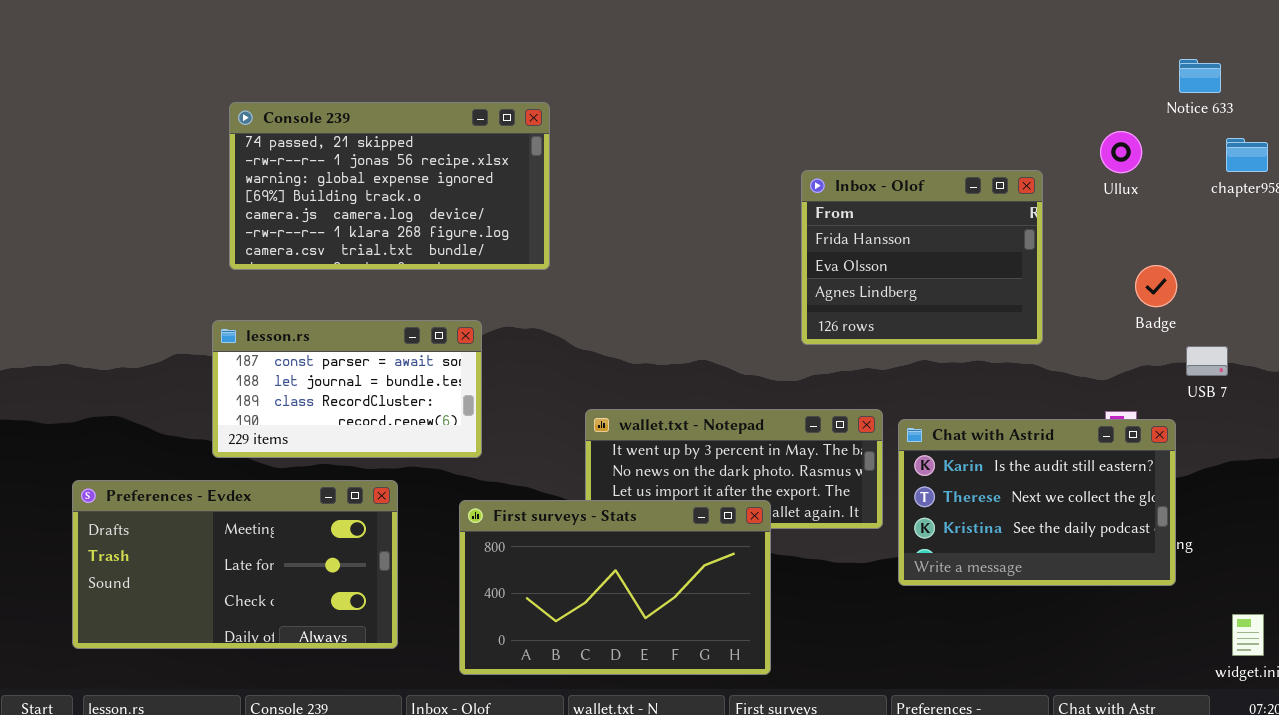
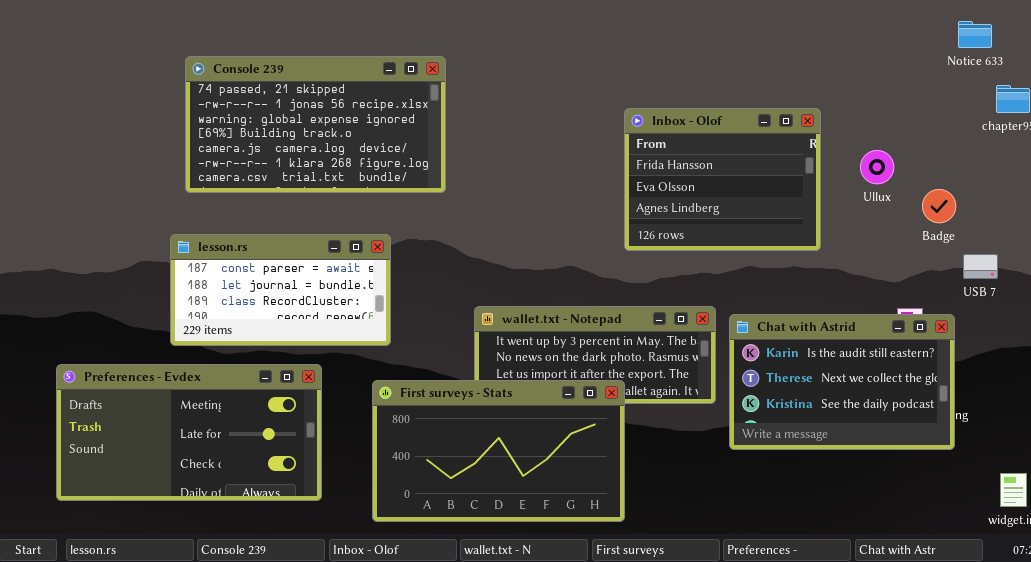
Ullux: [1100,131,1142,173] -> [860,150,894,184], moved
Inbox - Olof: [801,170,1043,345] -> [624,108,821,251], moved

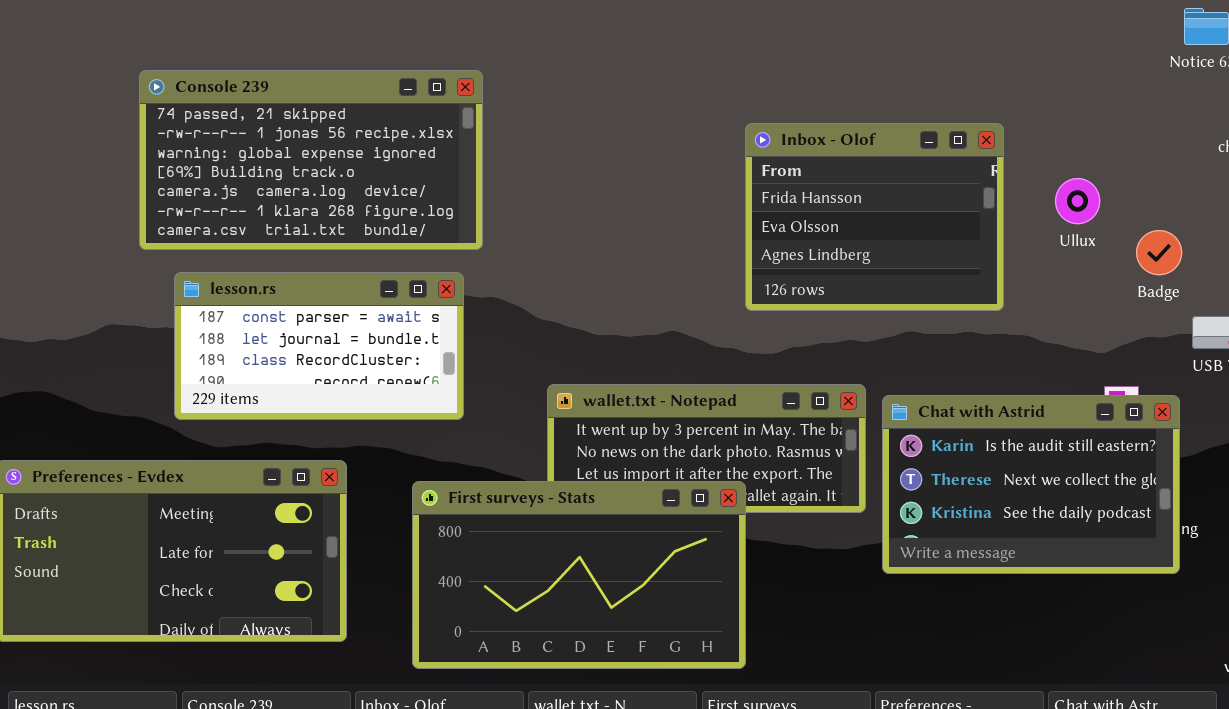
Console 239: [185,56,446,193] -> [139,70,483,250], moved
lesson.rs: [170,234,391,346] -> [174,272,464,420], moved

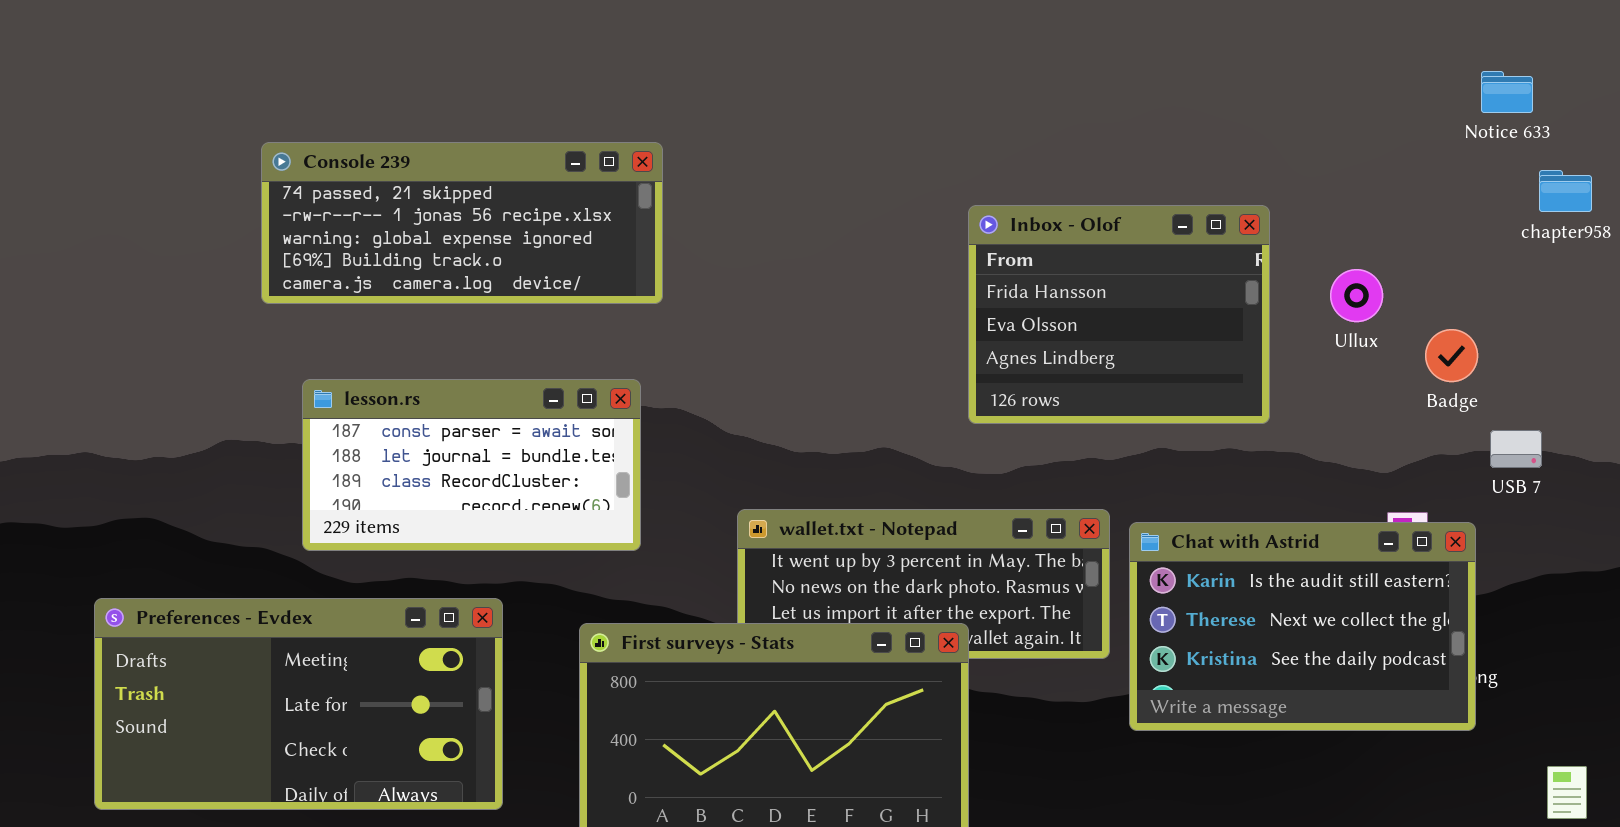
Console 239: [139,70,483,250] -> [261,142,663,304], resized

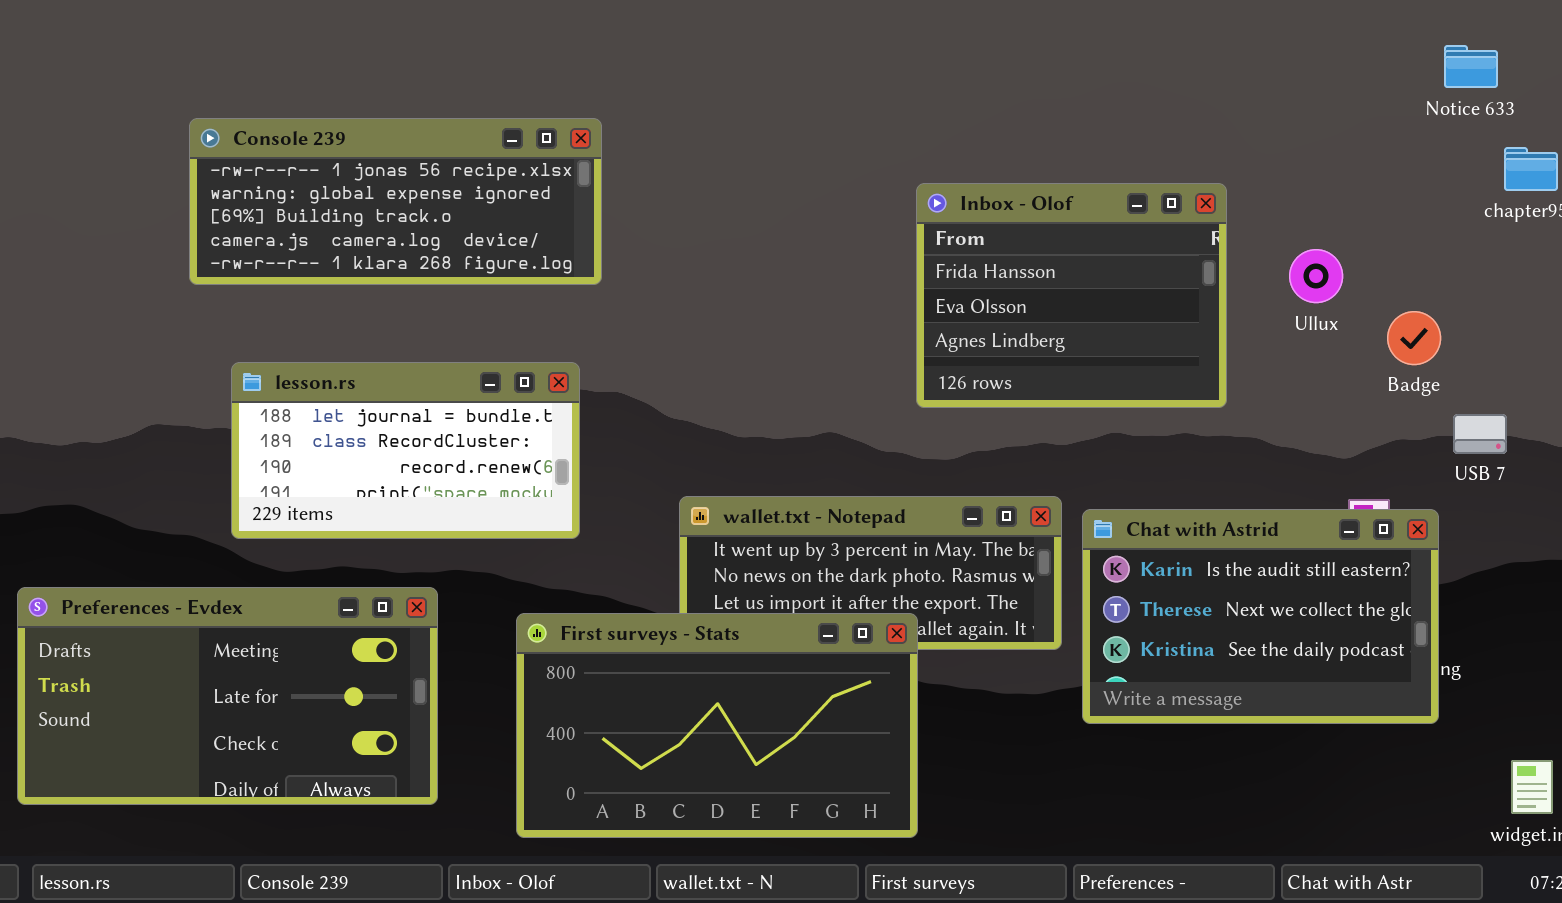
Console 239: [261,142,663,304] -> [189,118,602,285], scrolled down 1 row
lesson.rs: [302,379,641,551] -> [231,362,580,539], scrolled down 1 row

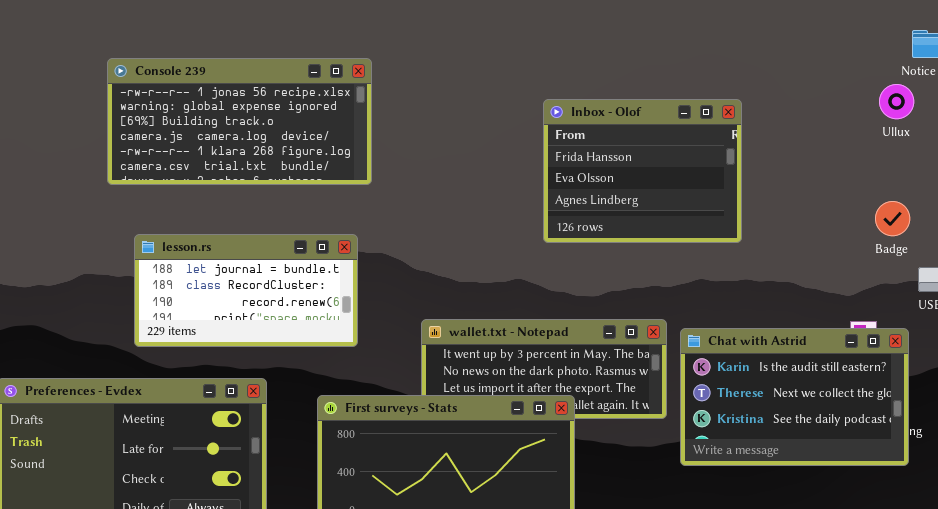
Console 239: [189,118,602,285] -> [107,58,372,185], resized
Inbox - Olof: [916,183,1227,408] -> [543,99,742,243], moved
Ullux: [1289,249,1343,303] -> [879,84,914,119], moved

